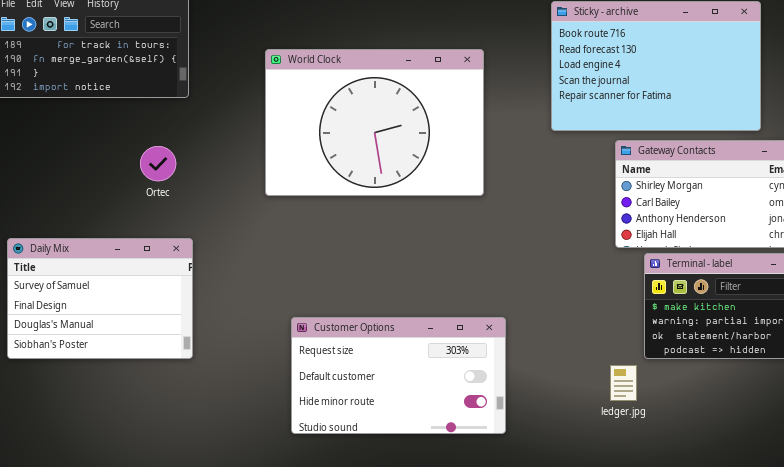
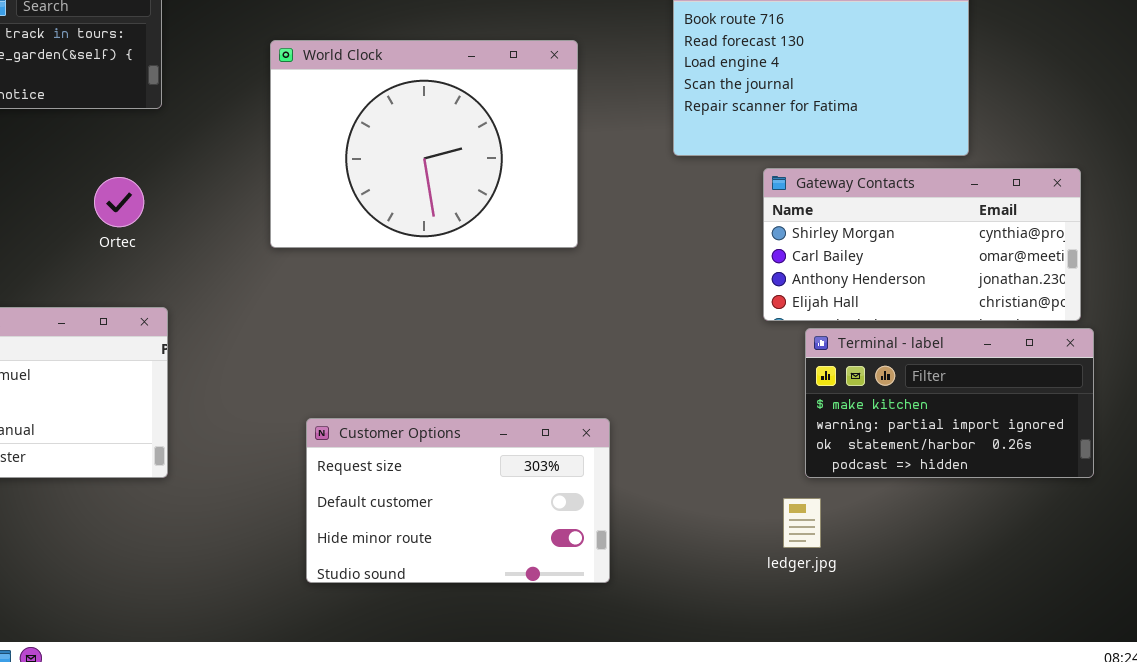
ledger.jpg: [610,365,637,401] -> [783,498,821,548], moved

